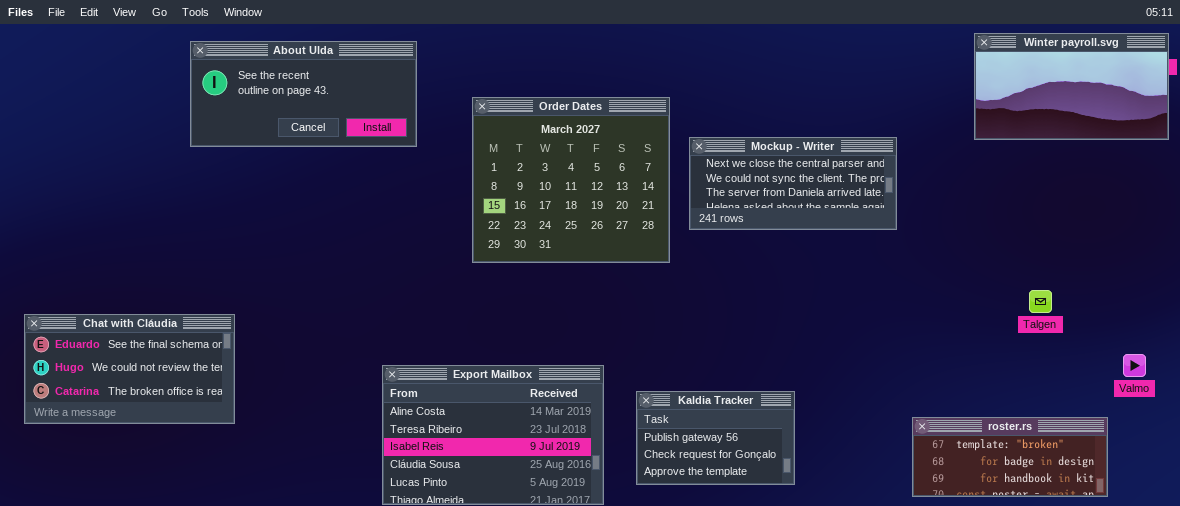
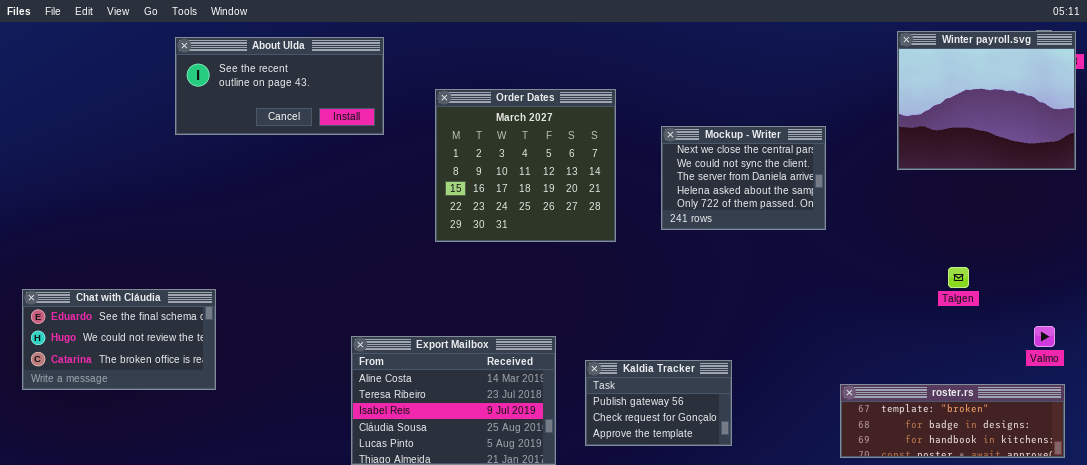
Winter payroll.svg: [974,33,1169,140] -> [897,31,1076,170], resized
Mockup - Writer: [689,137,897,230] -> [661,126,826,230], resized
roster.rs: [912,417,1108,497] -> [840,384,1065,458], resized

